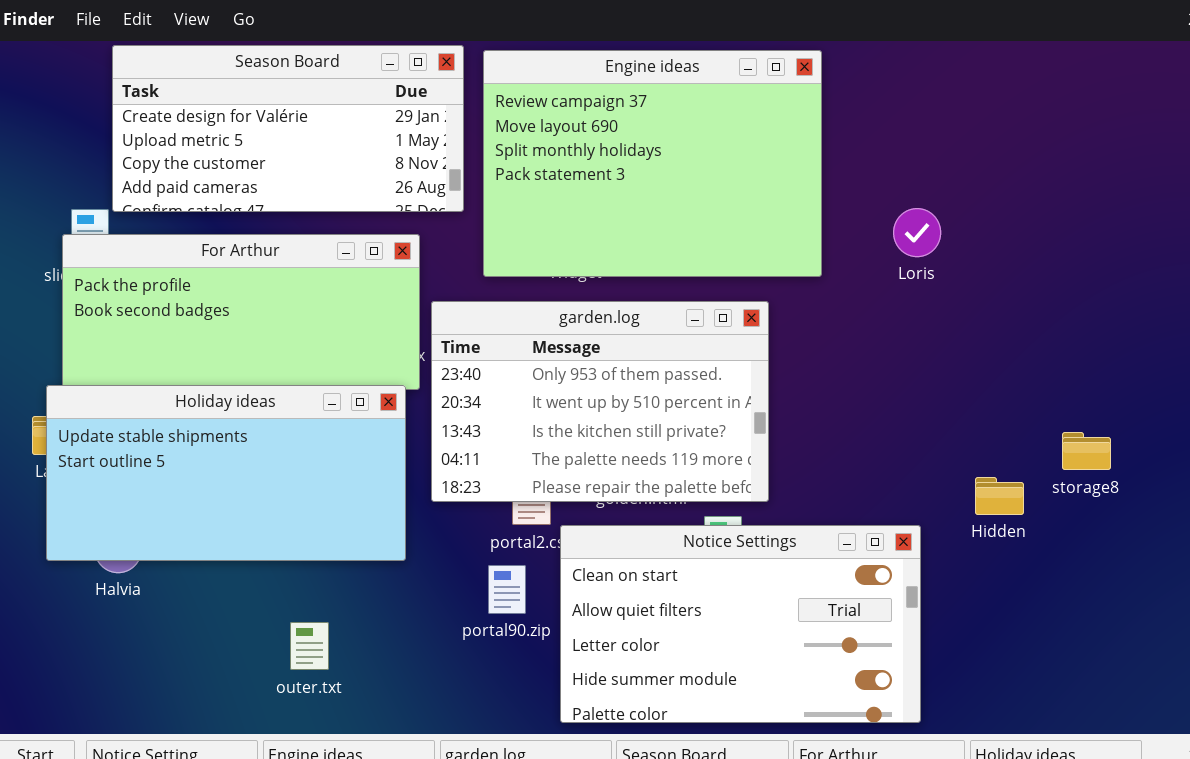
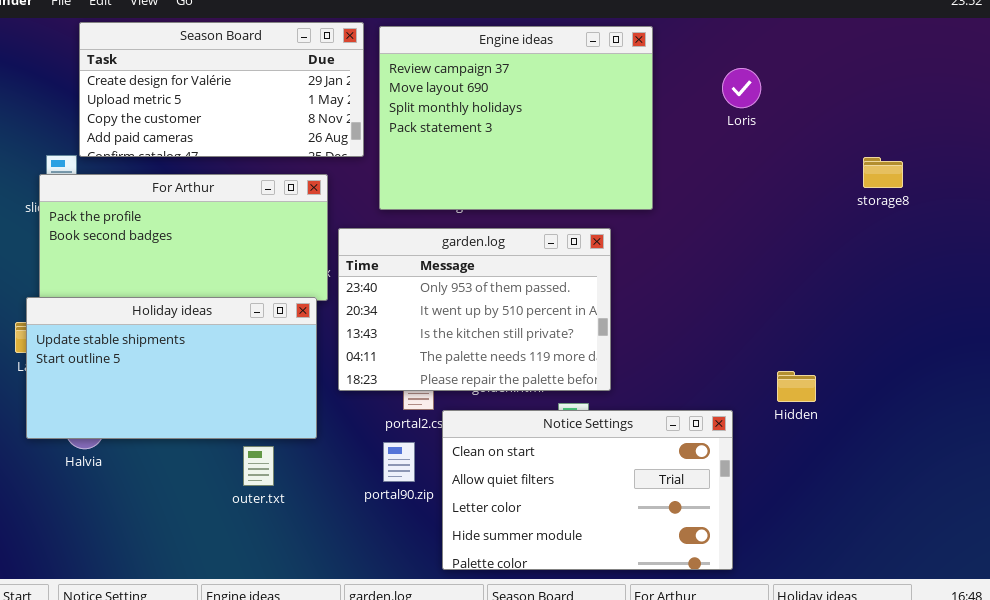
Loris: [893,208,941,257] -> [722,68,761,108], moved
storage8: [1062,432,1111,470] -> [863,157,903,188], moved
outer.txt: [290,622,329,670] -> [243,446,274,486], moved

